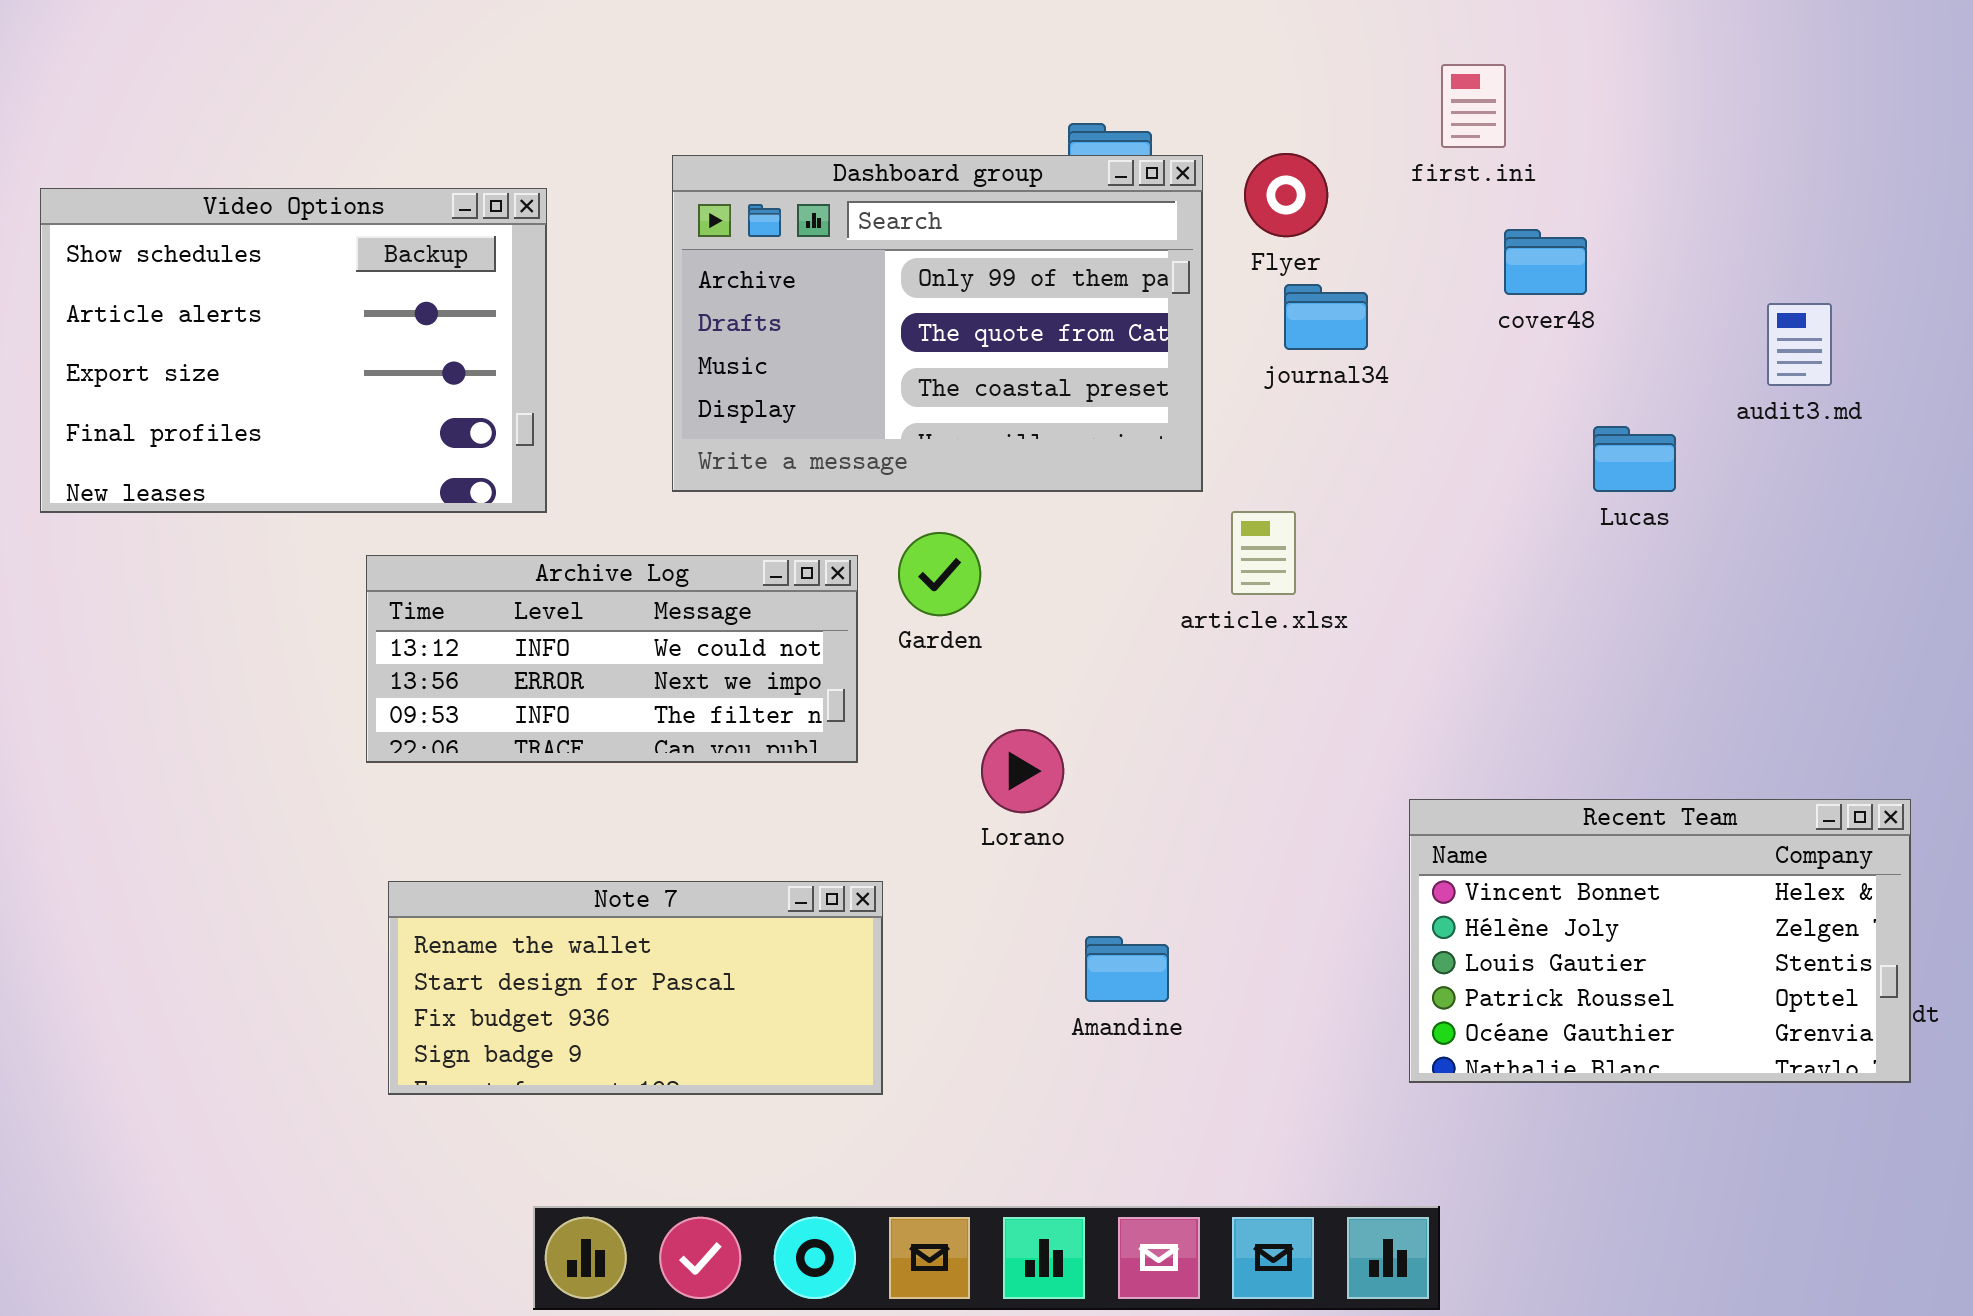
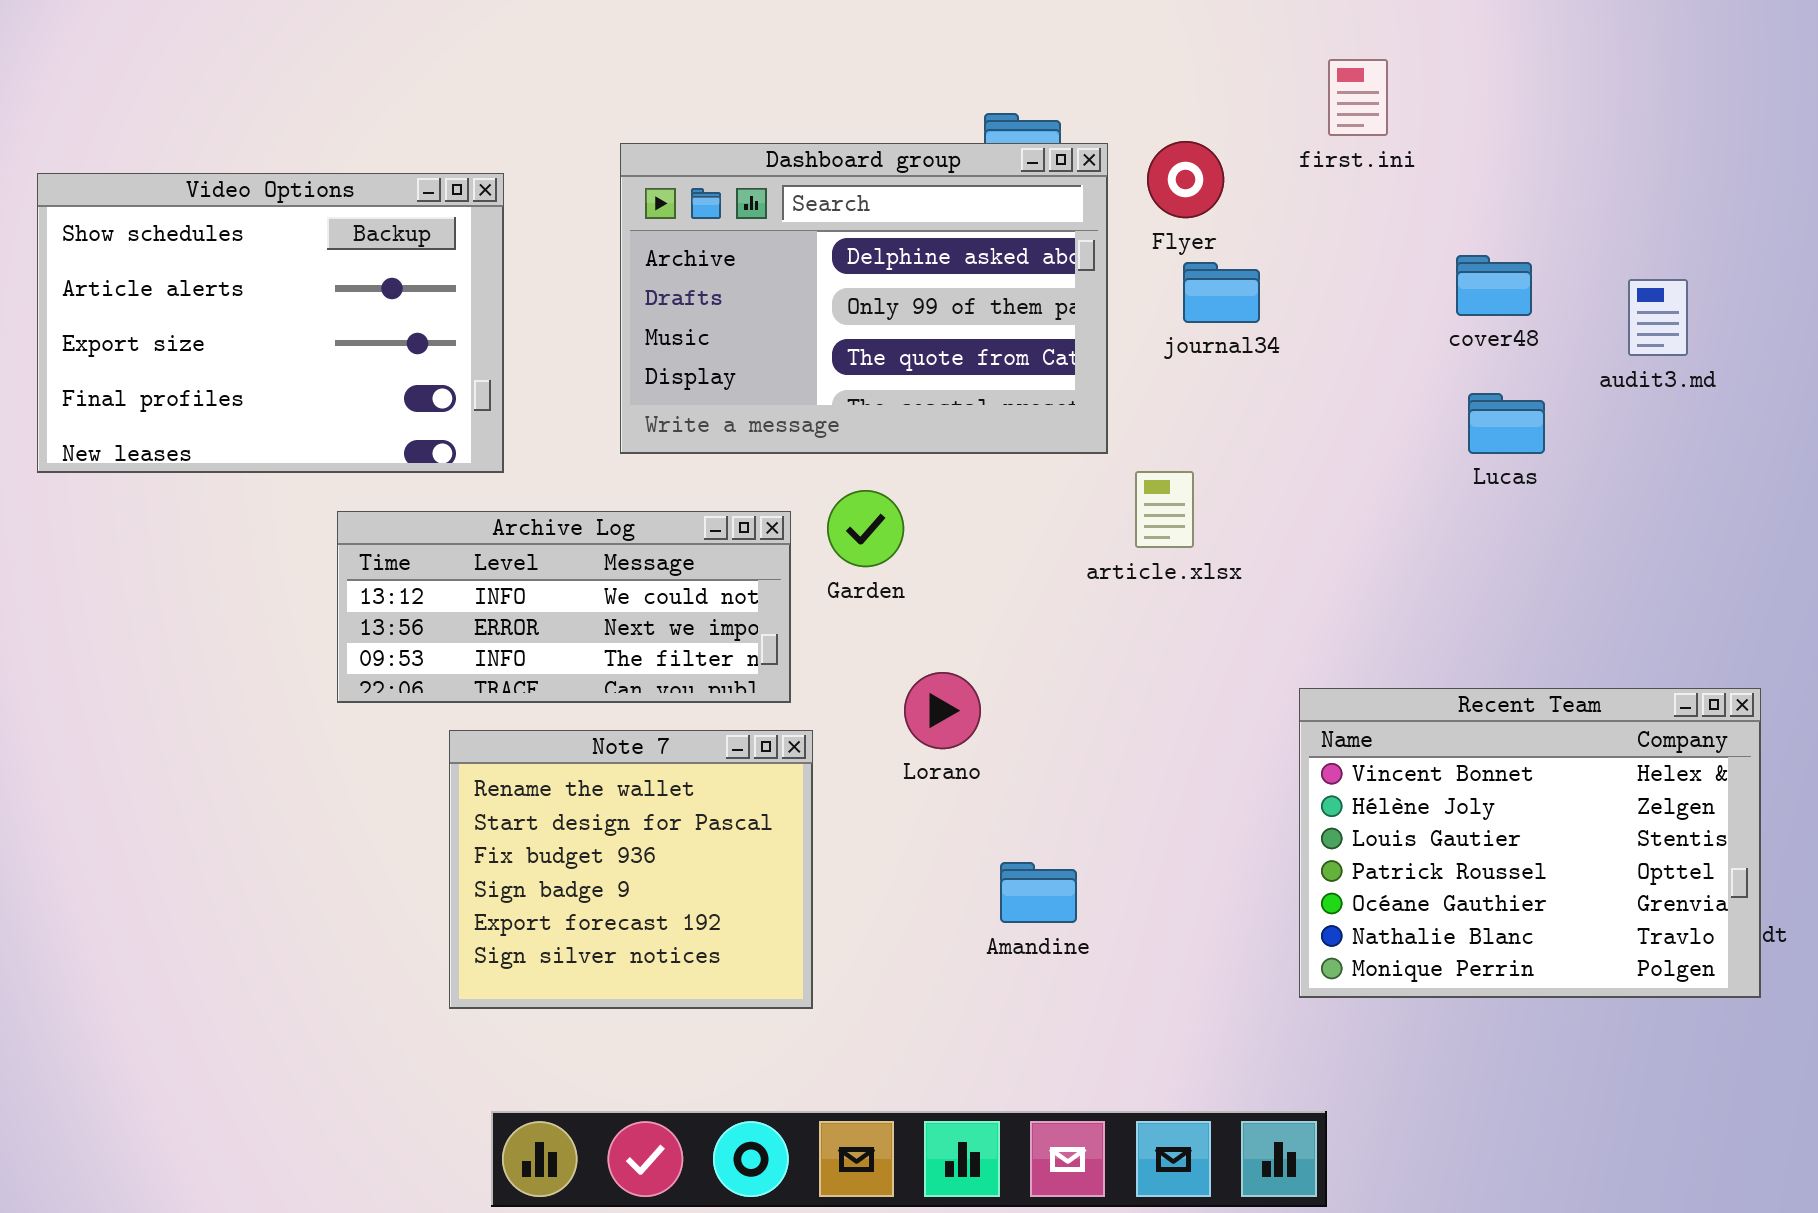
Dashboard group: [672,155,1203,492] -> [620,143,1108,454], scrolled up 1 row
cover48: [1504,229,1587,295] -> [1456,255,1532,316], moved
Recent Team: [1409,799,1911,1083] -> [1299,688,1761,998], resized
Note 7: [388,881,883,1095] -> [449,730,813,1009], resized

